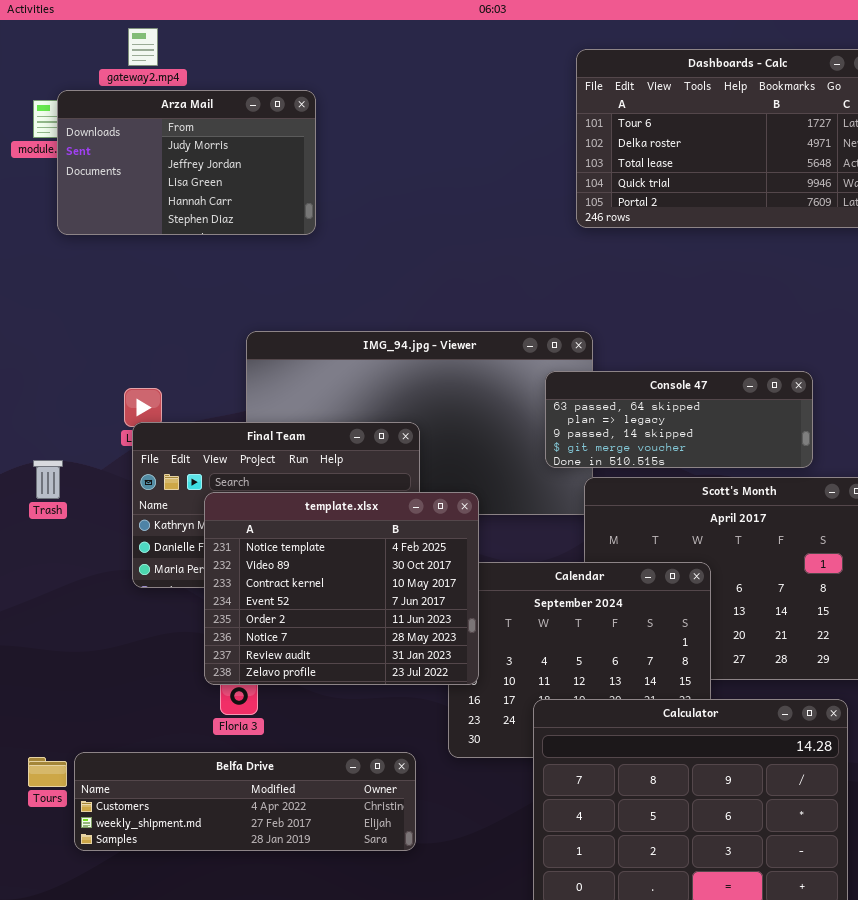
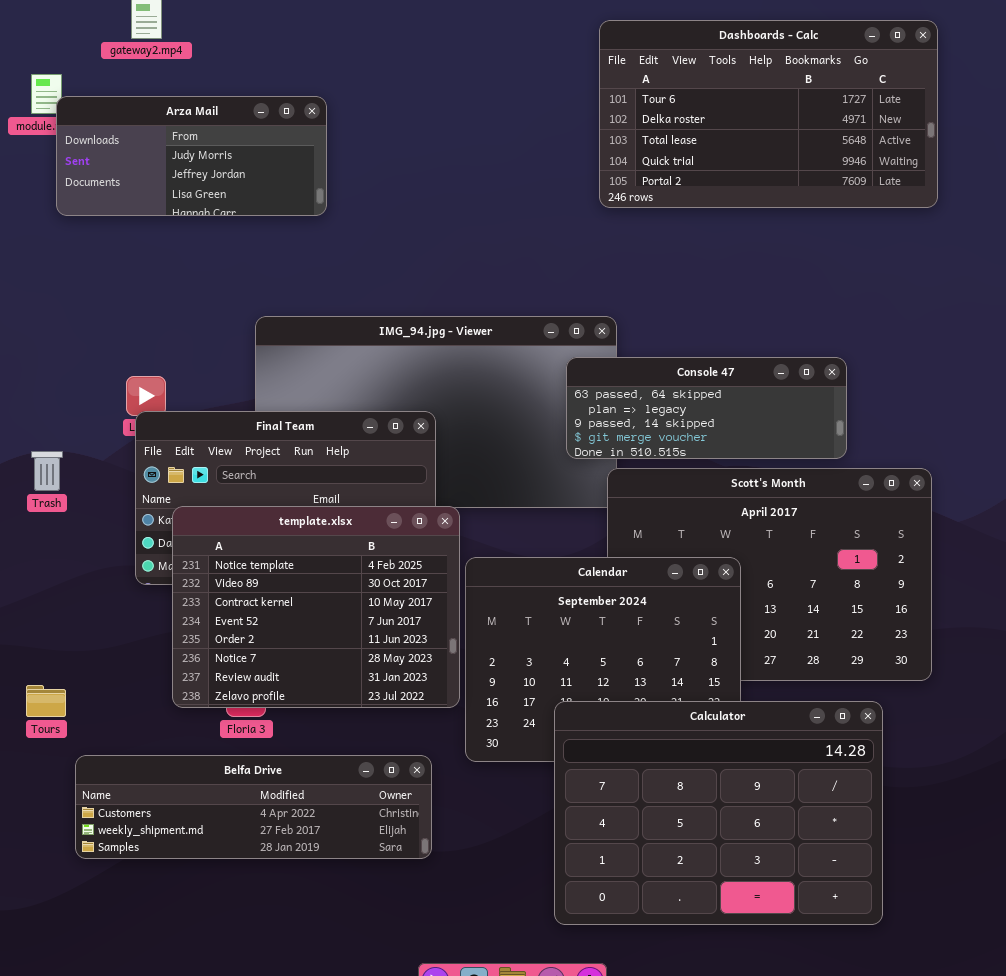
Arza Mail: [57,90,316,235] -> [56,96,327,216], resized
template.xlsx: [204,492,479,685] -> [172,506,460,708], moved
Tours: [28,757,67,787] -> [26,685,66,717], moved

